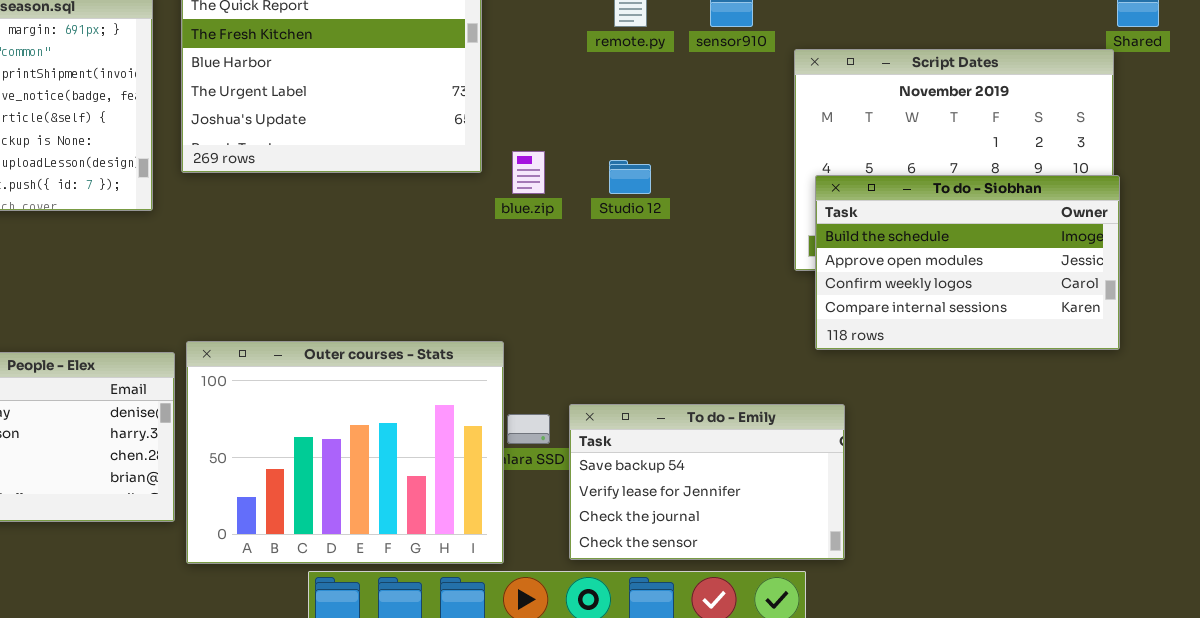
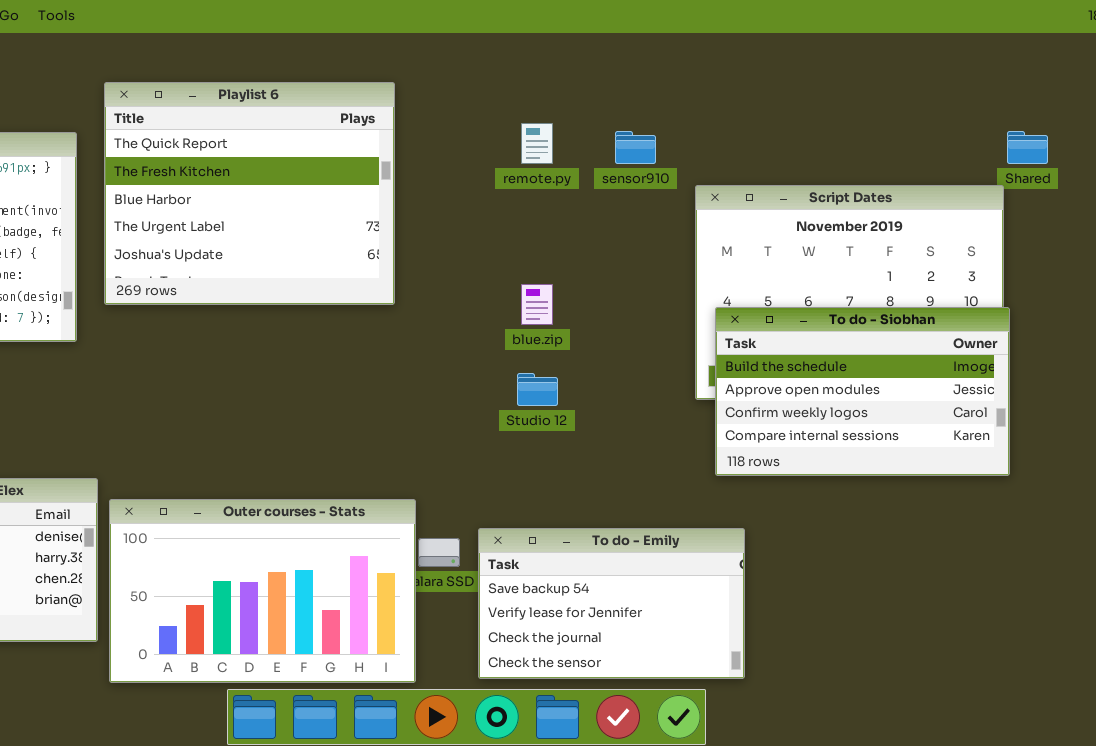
blue.zip: [512,151,545,194] -> [521,284,553,325], moved
Studio 12: [609,160,651,194] -> [517,373,558,406], moved
Outer courses - Stats: [186,341,504,564] -> [109,499,416,683], resized

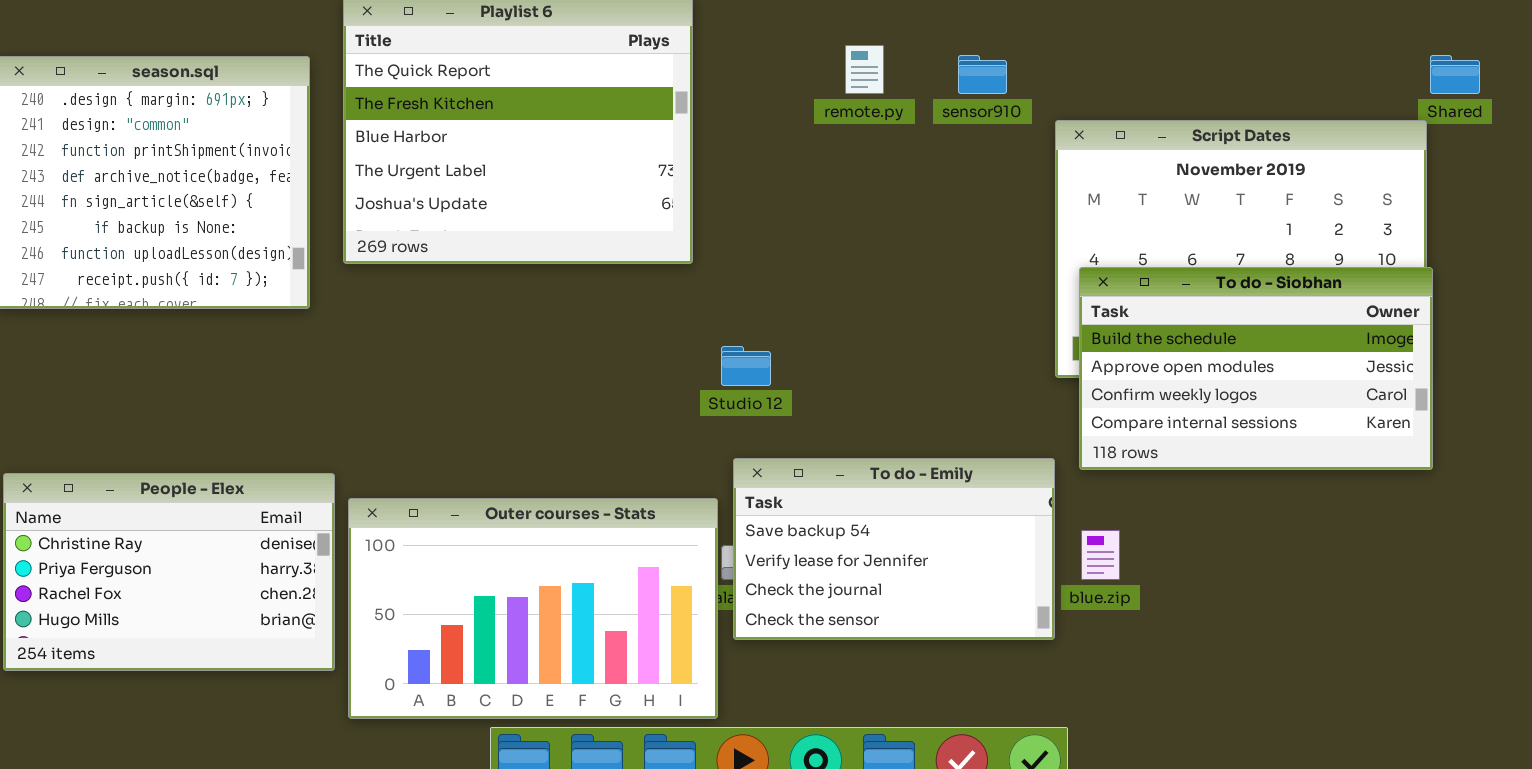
blue.zip: [521,284,553,325] -> [1081,530,1120,580], moved
Studio 12: [517,373,558,406] -> [721,346,771,386], moved
To do - Emily: [478,528,745,679] -> [733,458,1055,640], moved

